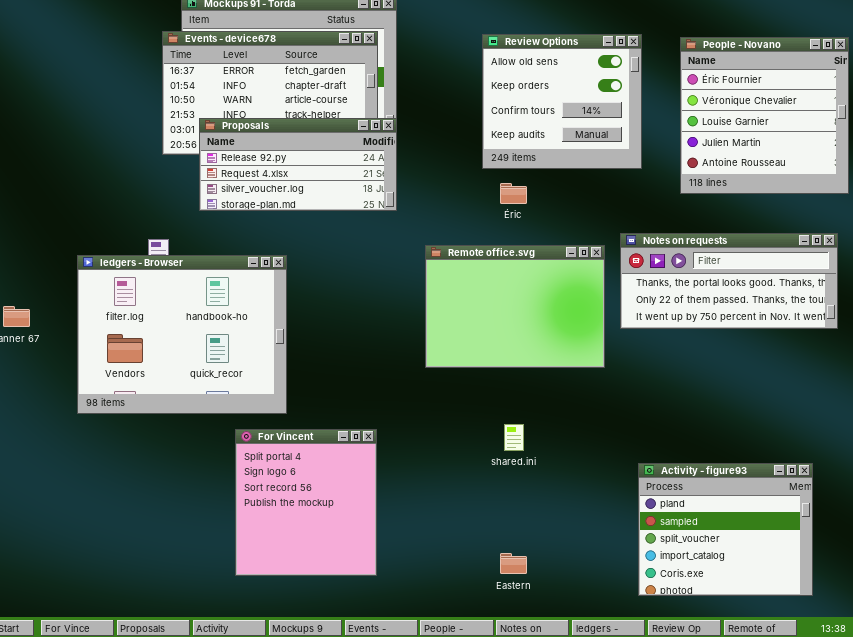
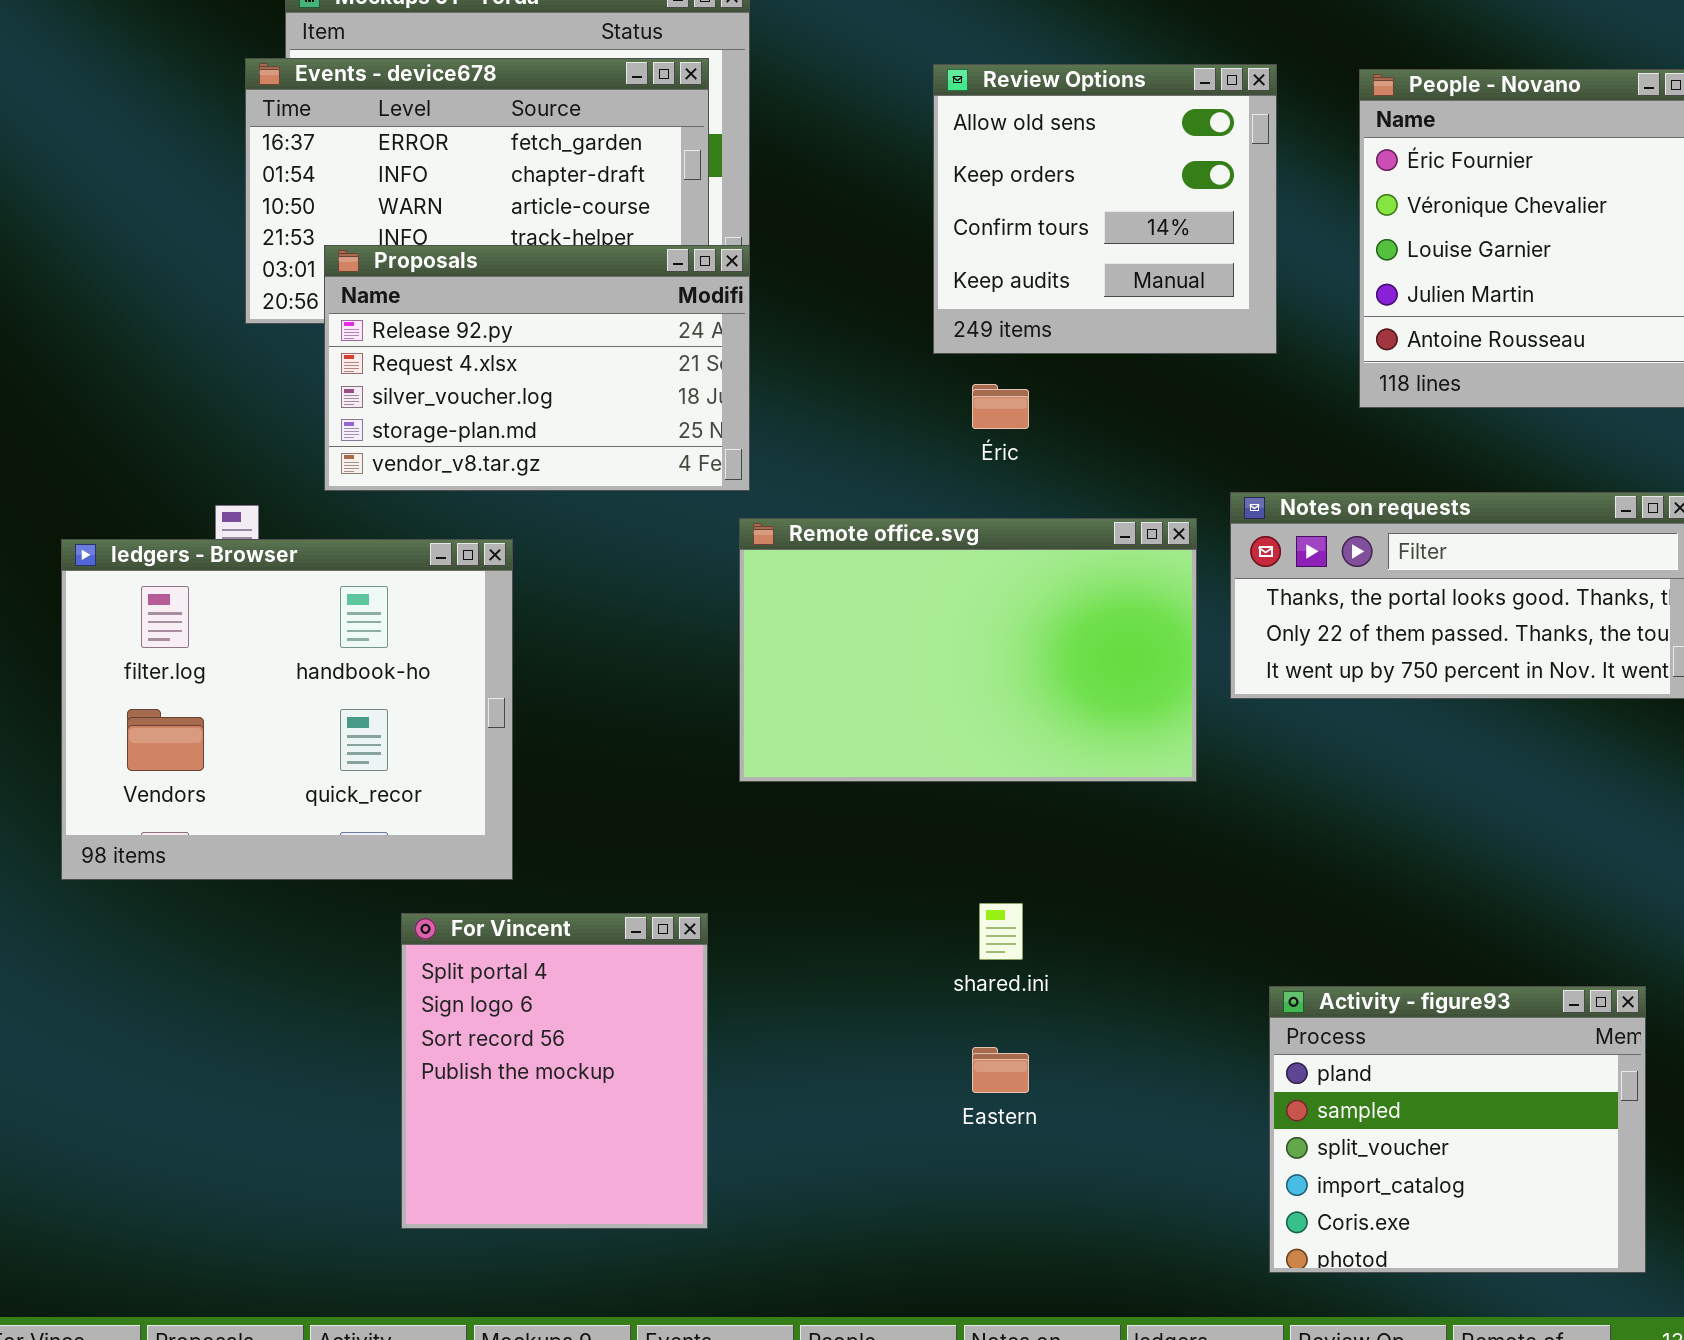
Proposals: [199,118,397,211] -> [324,245,750,491], resized
Remote office.svg: [425,245,605,368] -> [739,518,1197,782], resized
Eastern: [500,553,527,574] -> [972,1047,1029,1093], moved

